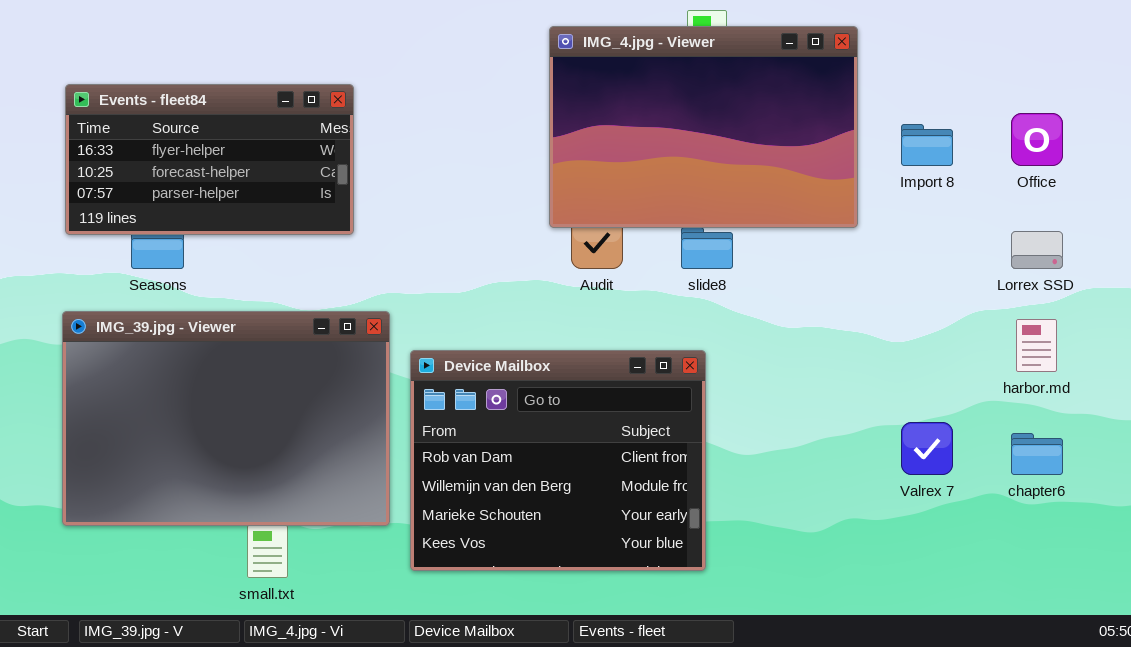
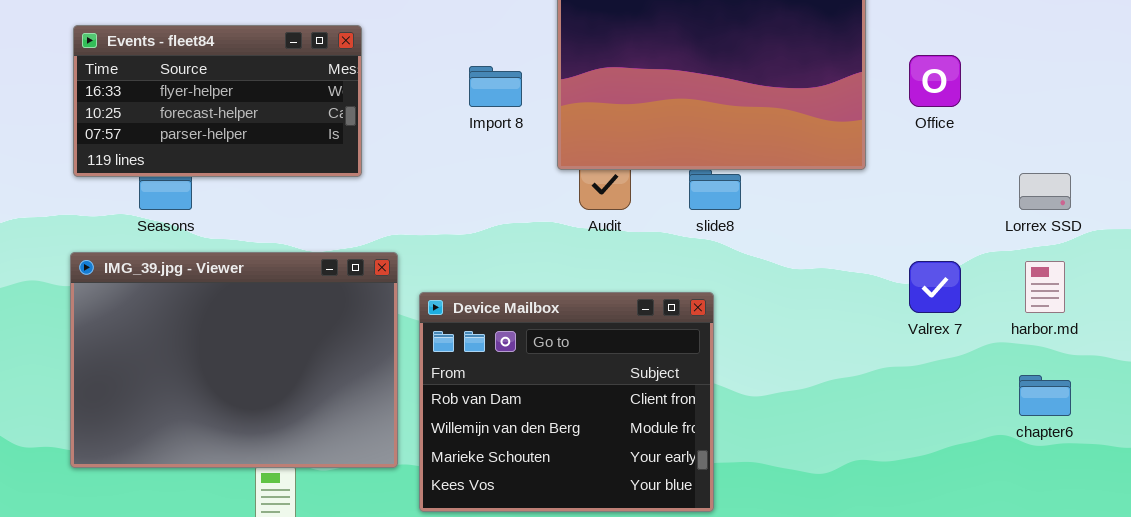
Office: [1011,113,1063,166] -> [909,55,961,107], moved
Import 8: [901,124,953,166] -> [469,66,522,107], moved
Valrex 7: [901,422,953,475] -> [909,261,961,313], moved

